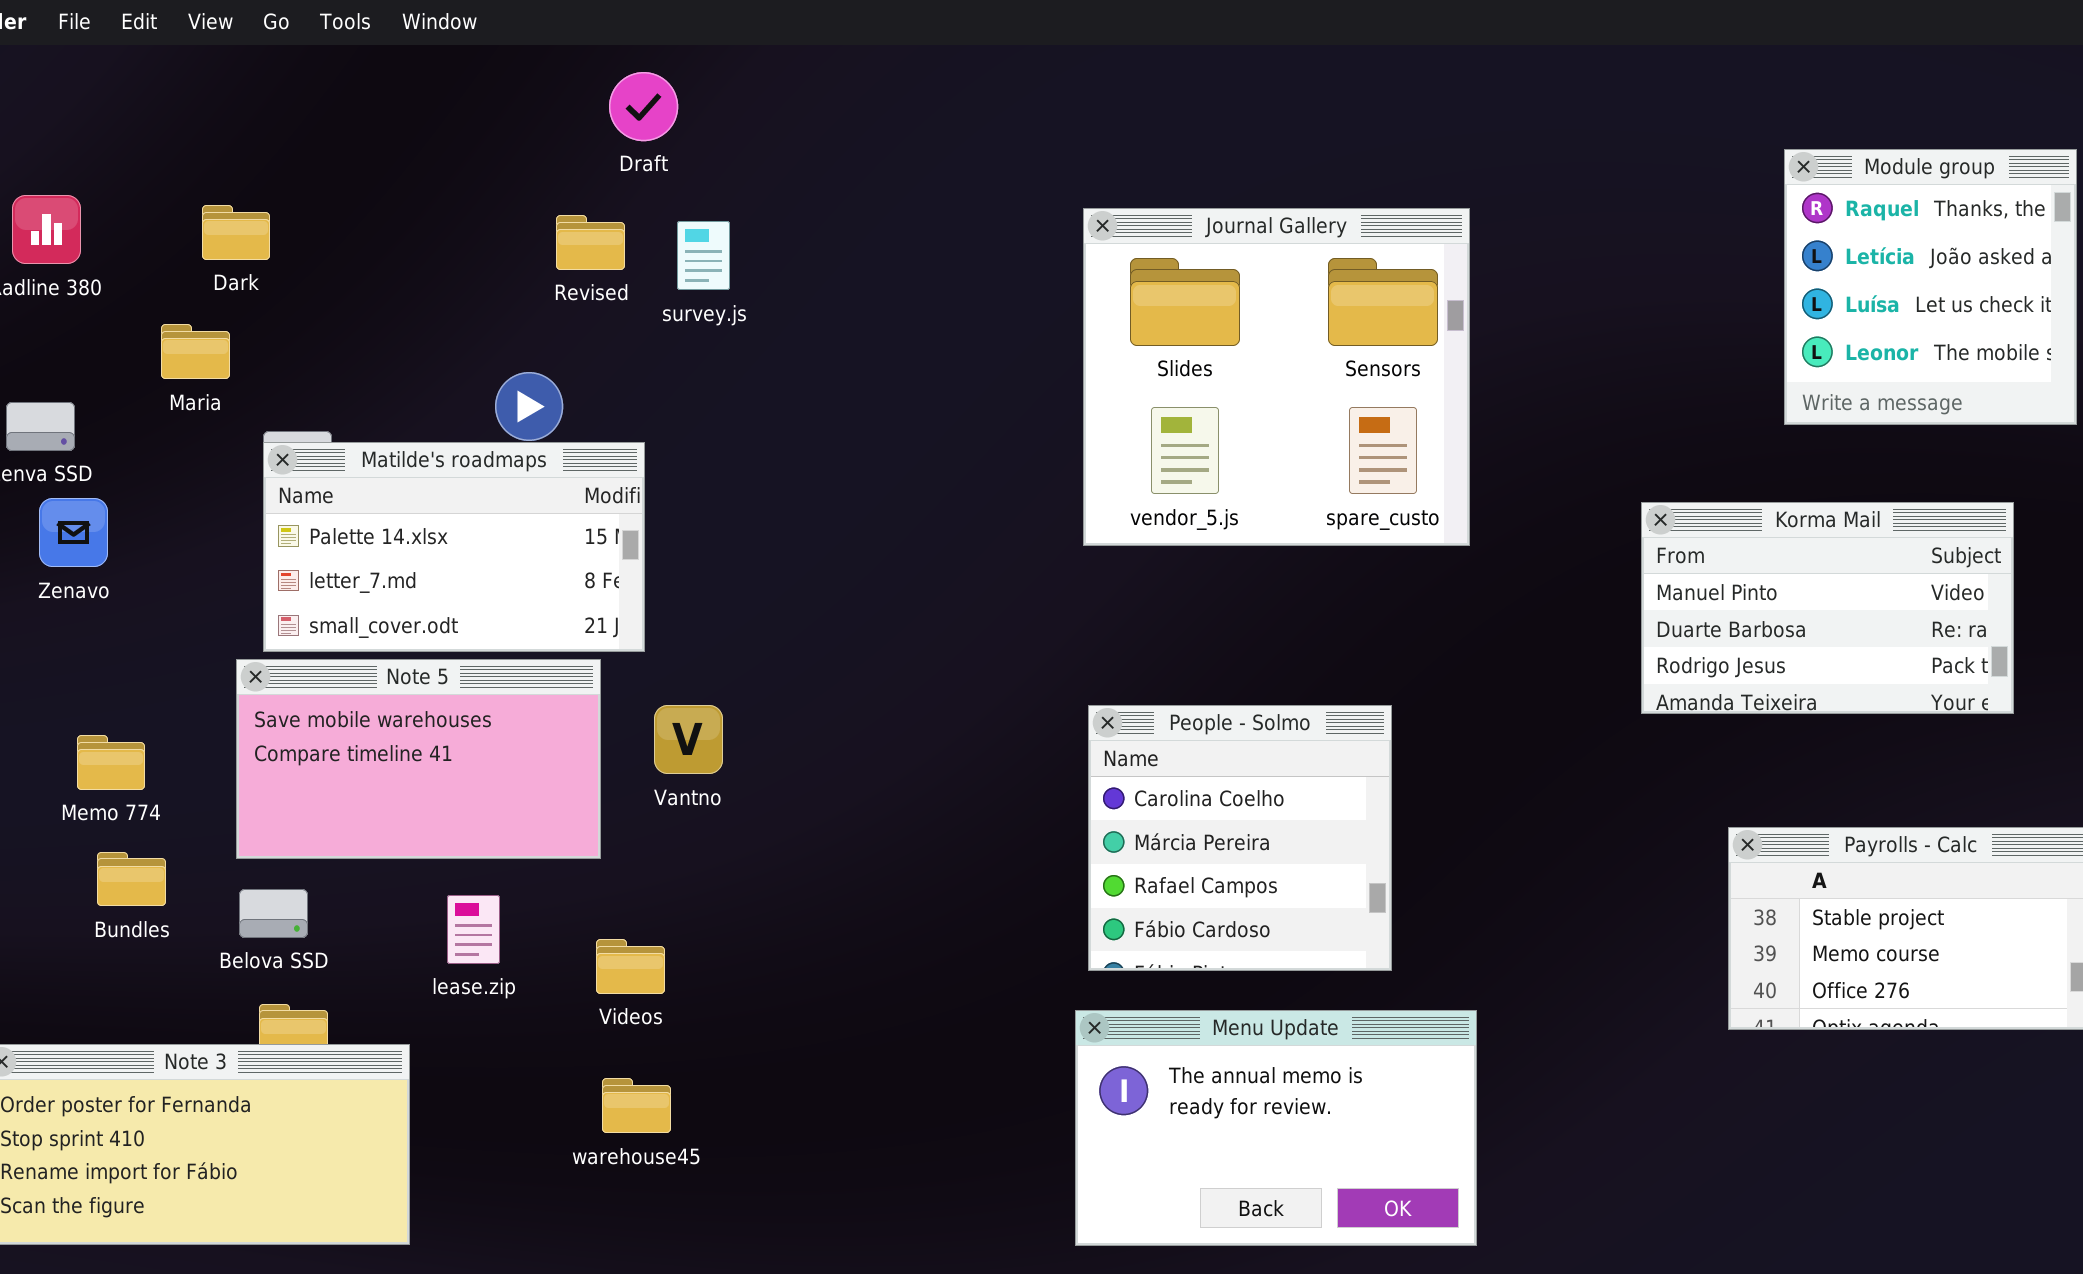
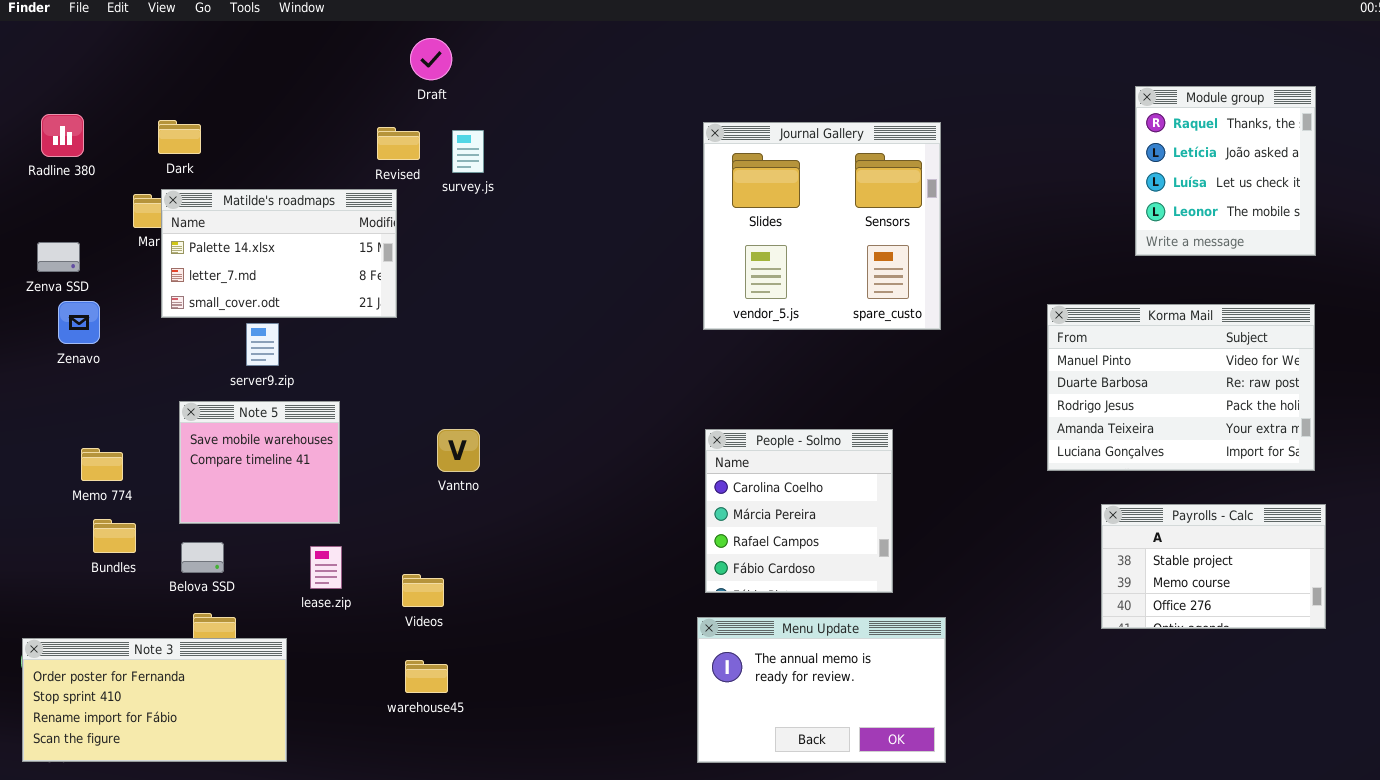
Matilde's roadmaps: [263,442,645,652] -> [161,189,397,318], moved
Korma Mail: [1641,502,2014,714] -> [1047,304,1315,471], resized
Note 5: [236,659,601,859] -> [179,401,340,524], resized

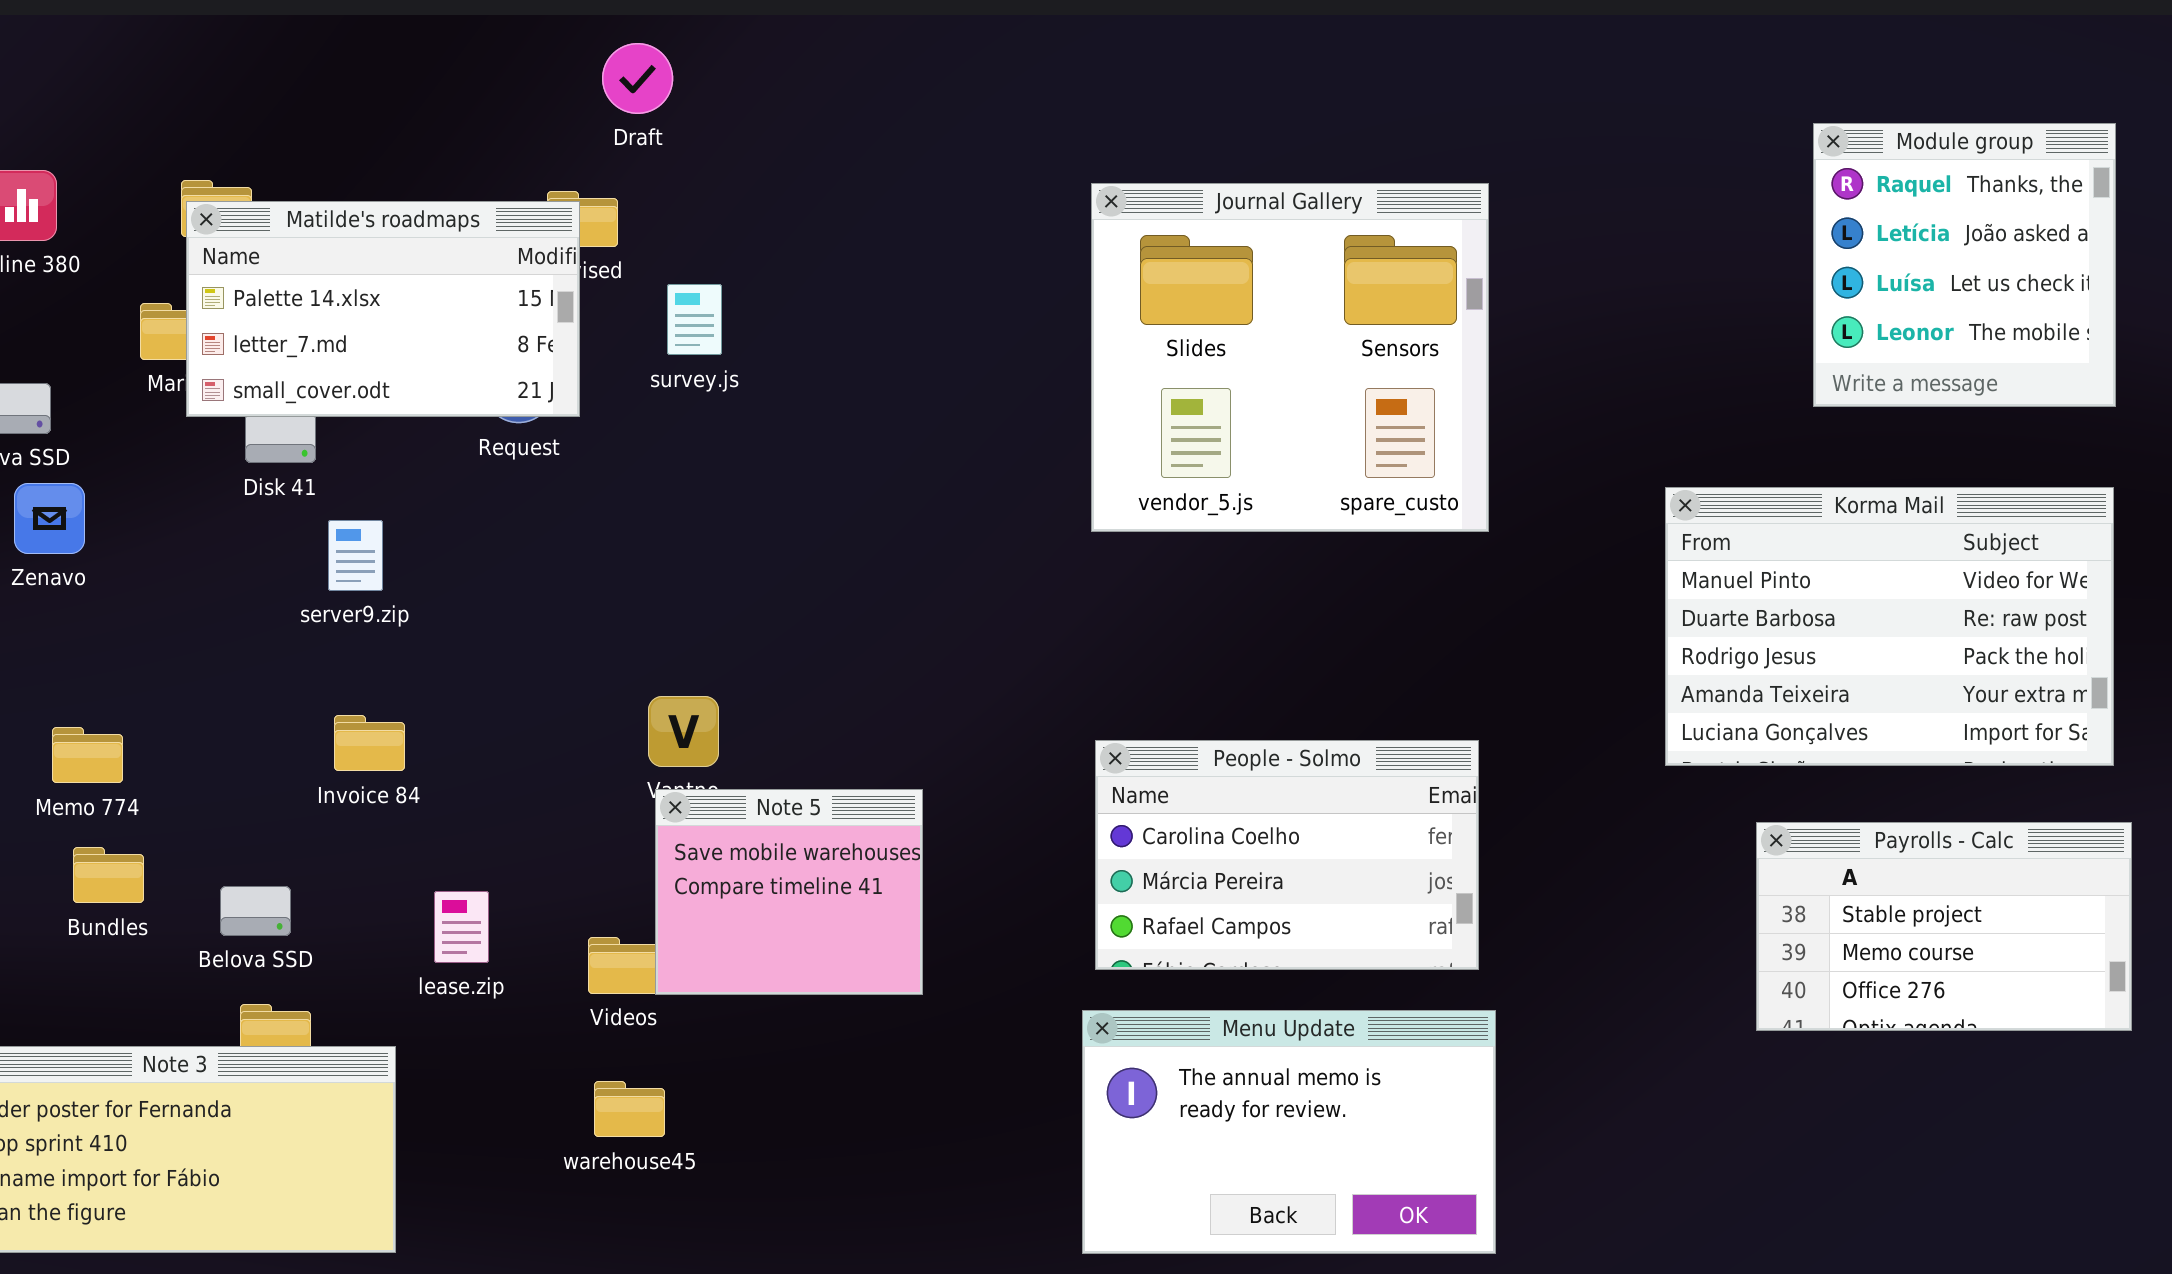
survey.js: [452,130,484,173] -> [667,284,722,355], moved
Matilde's roadmaps: [161,189,397,318] -> [186,201,580,417], moved
Note 5: [179,401,340,524] -> [655,789,923,995], moved
People - Solmo: [705,429,893,593] -> [1095,740,1479,970], resized

